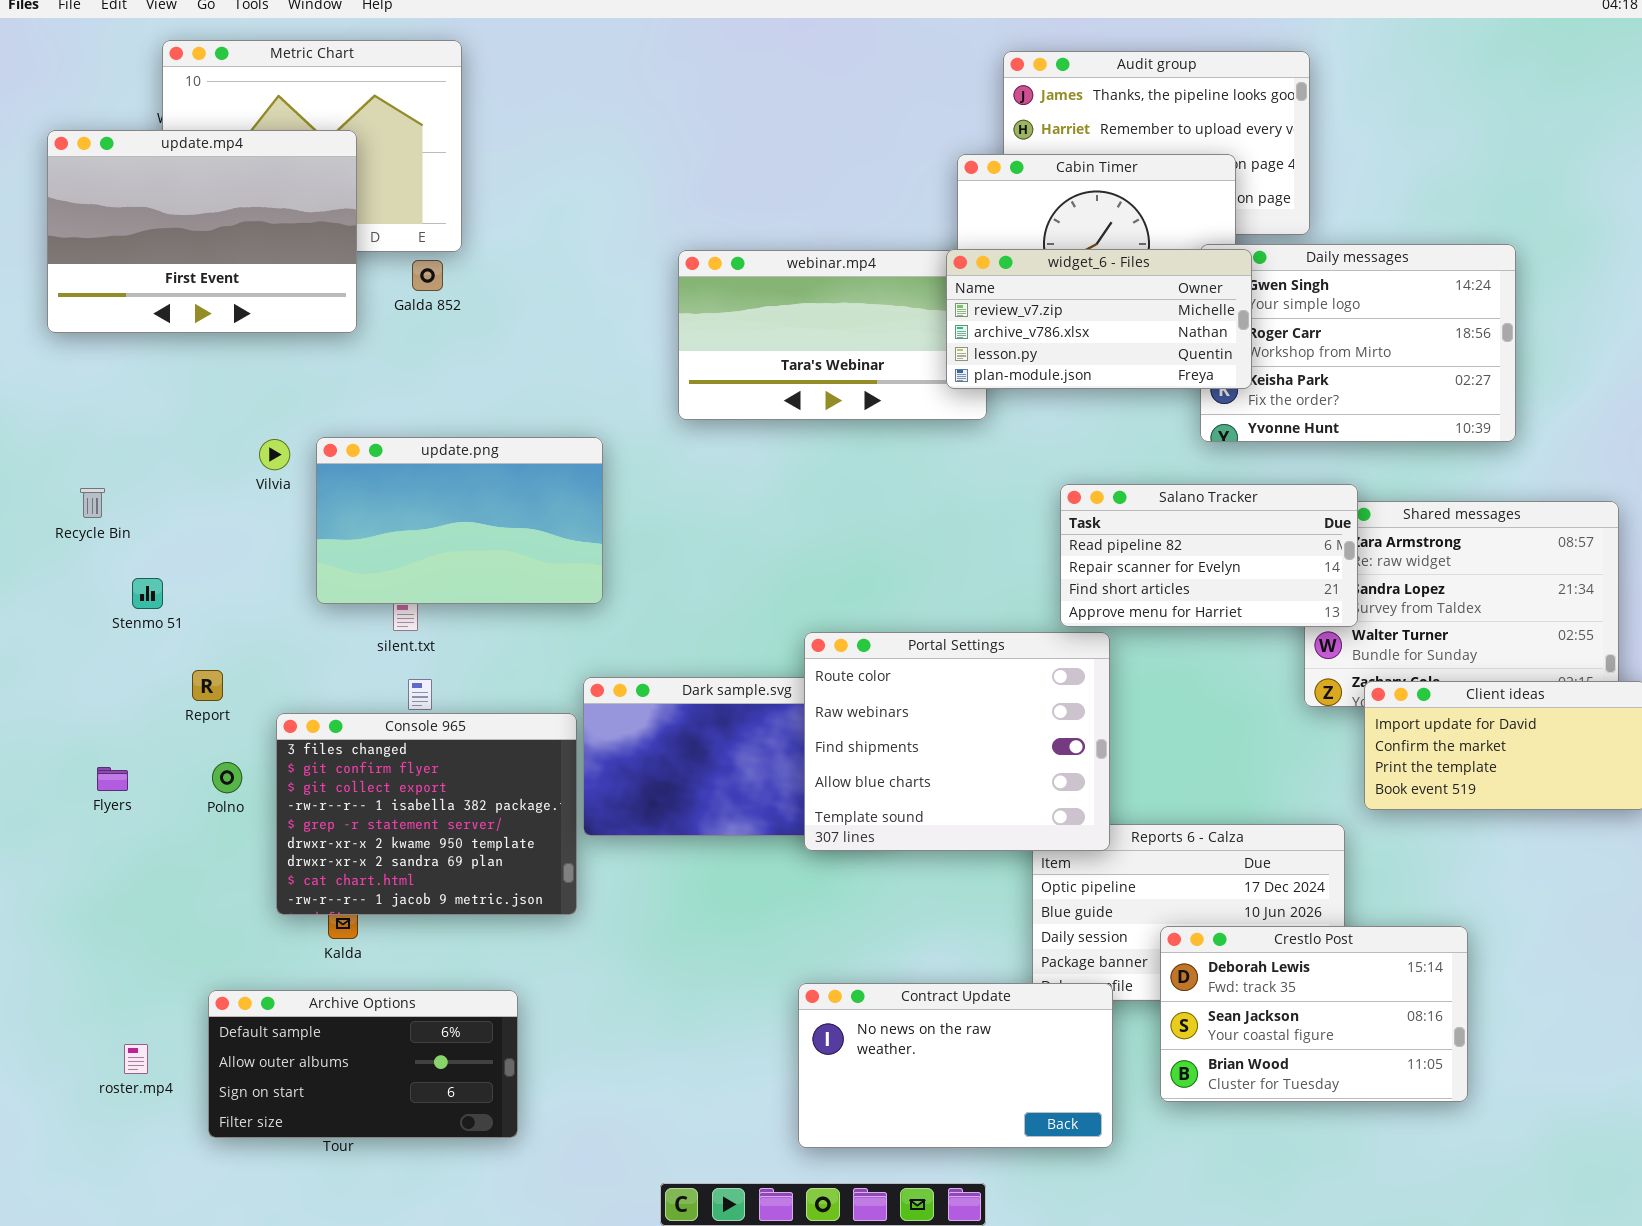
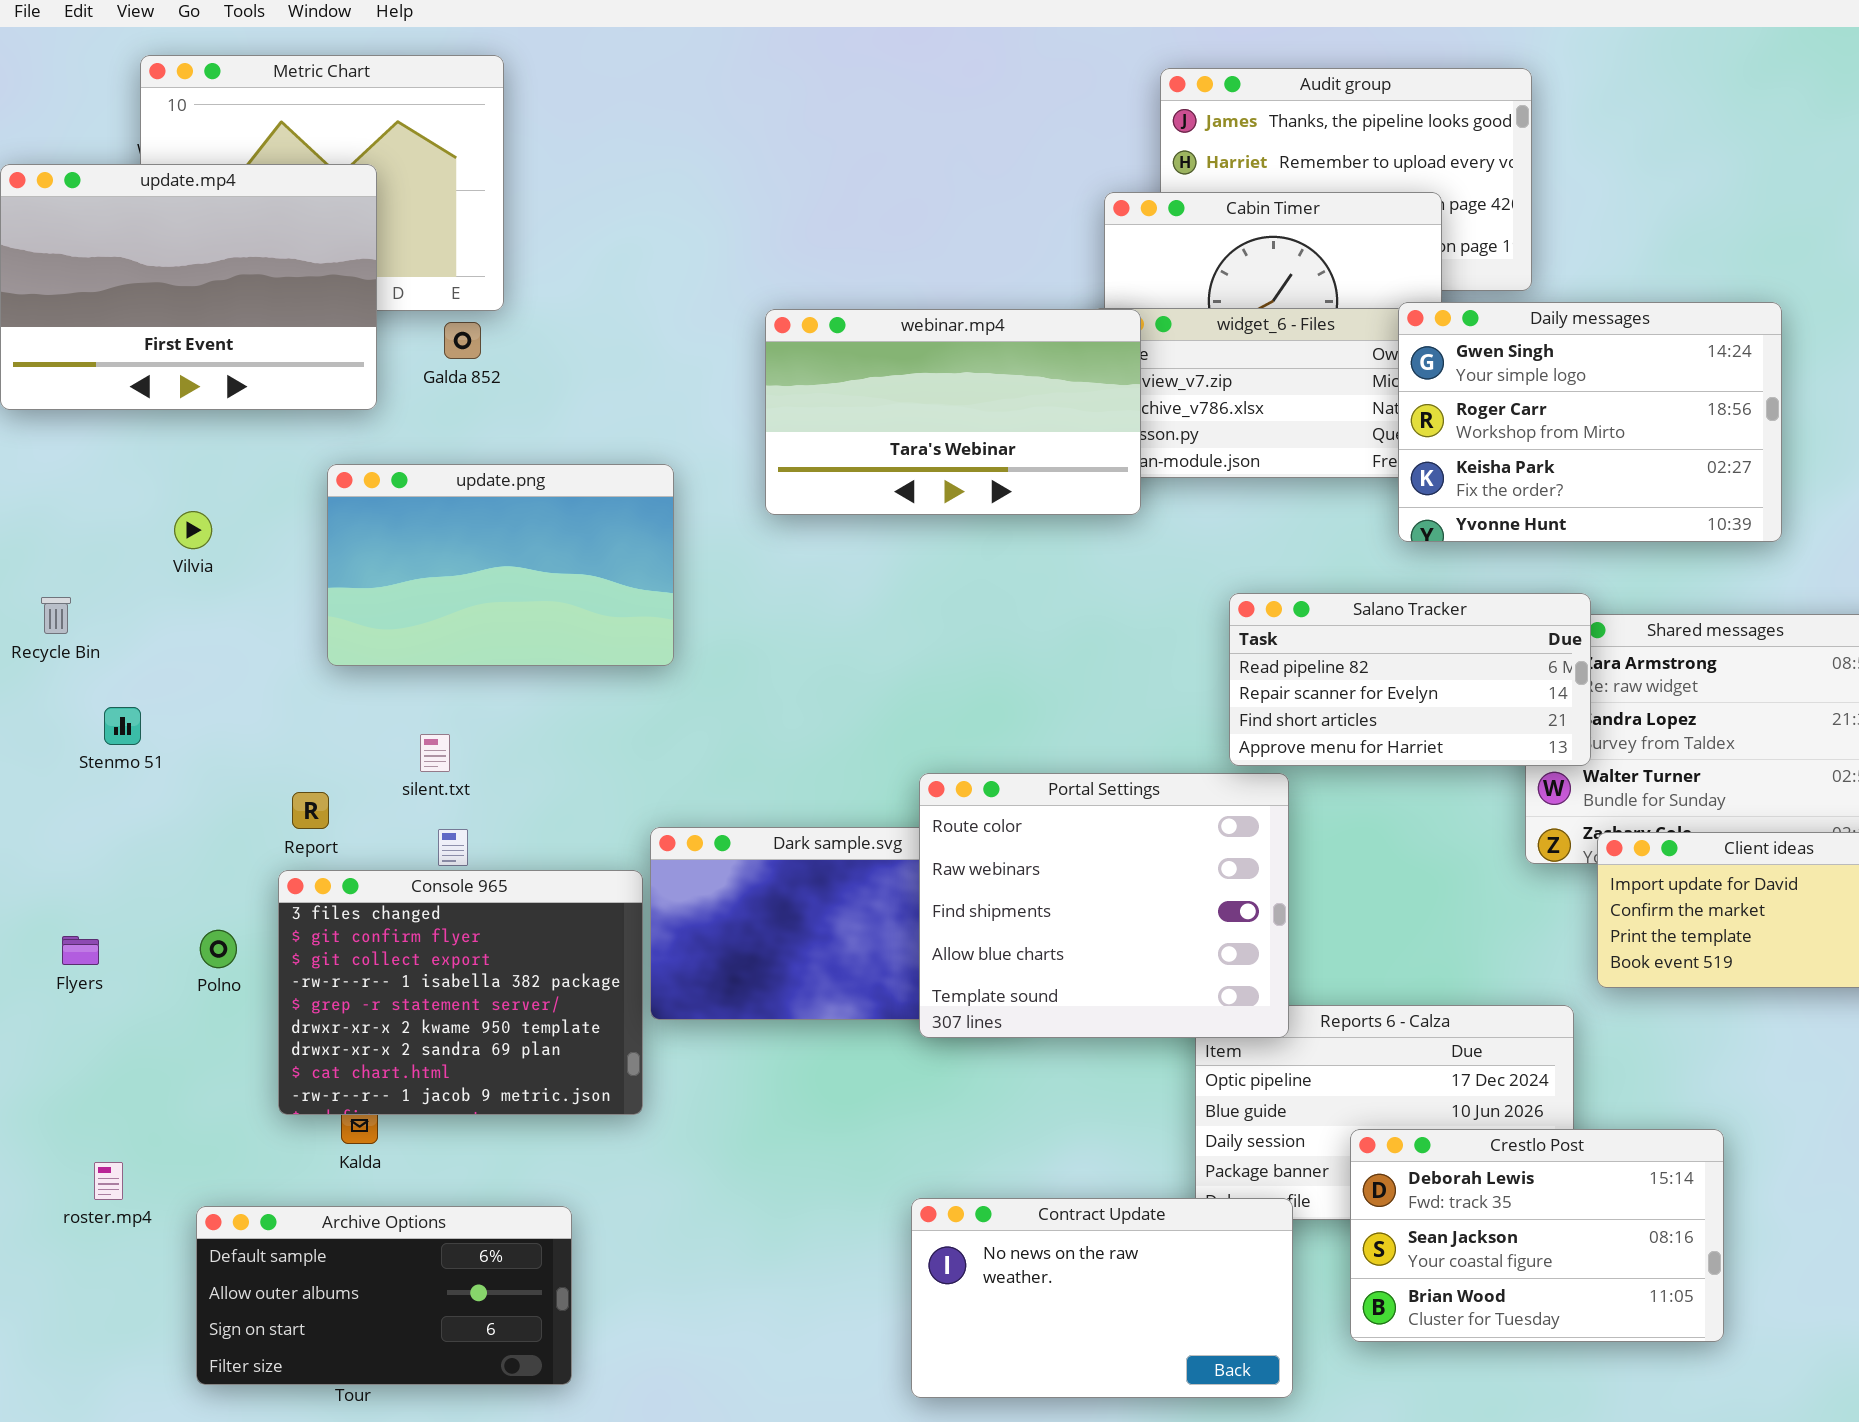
Daily messages: [1200,244,1516,442] -> [1398,302,1782,542], raised
webinar.mp4: [678,250,987,420] -> [765,309,1141,515], raised
update.png: [316,437,603,604] -> [327,464,674,666], moved
Vilvia: [259,439,290,470] -> [174,511,212,549], moved
Report: [192,670,223,701] -> [292,792,329,829], moved
roster.mp4: [124,1044,148,1074] -> [94,1162,123,1200], moved

